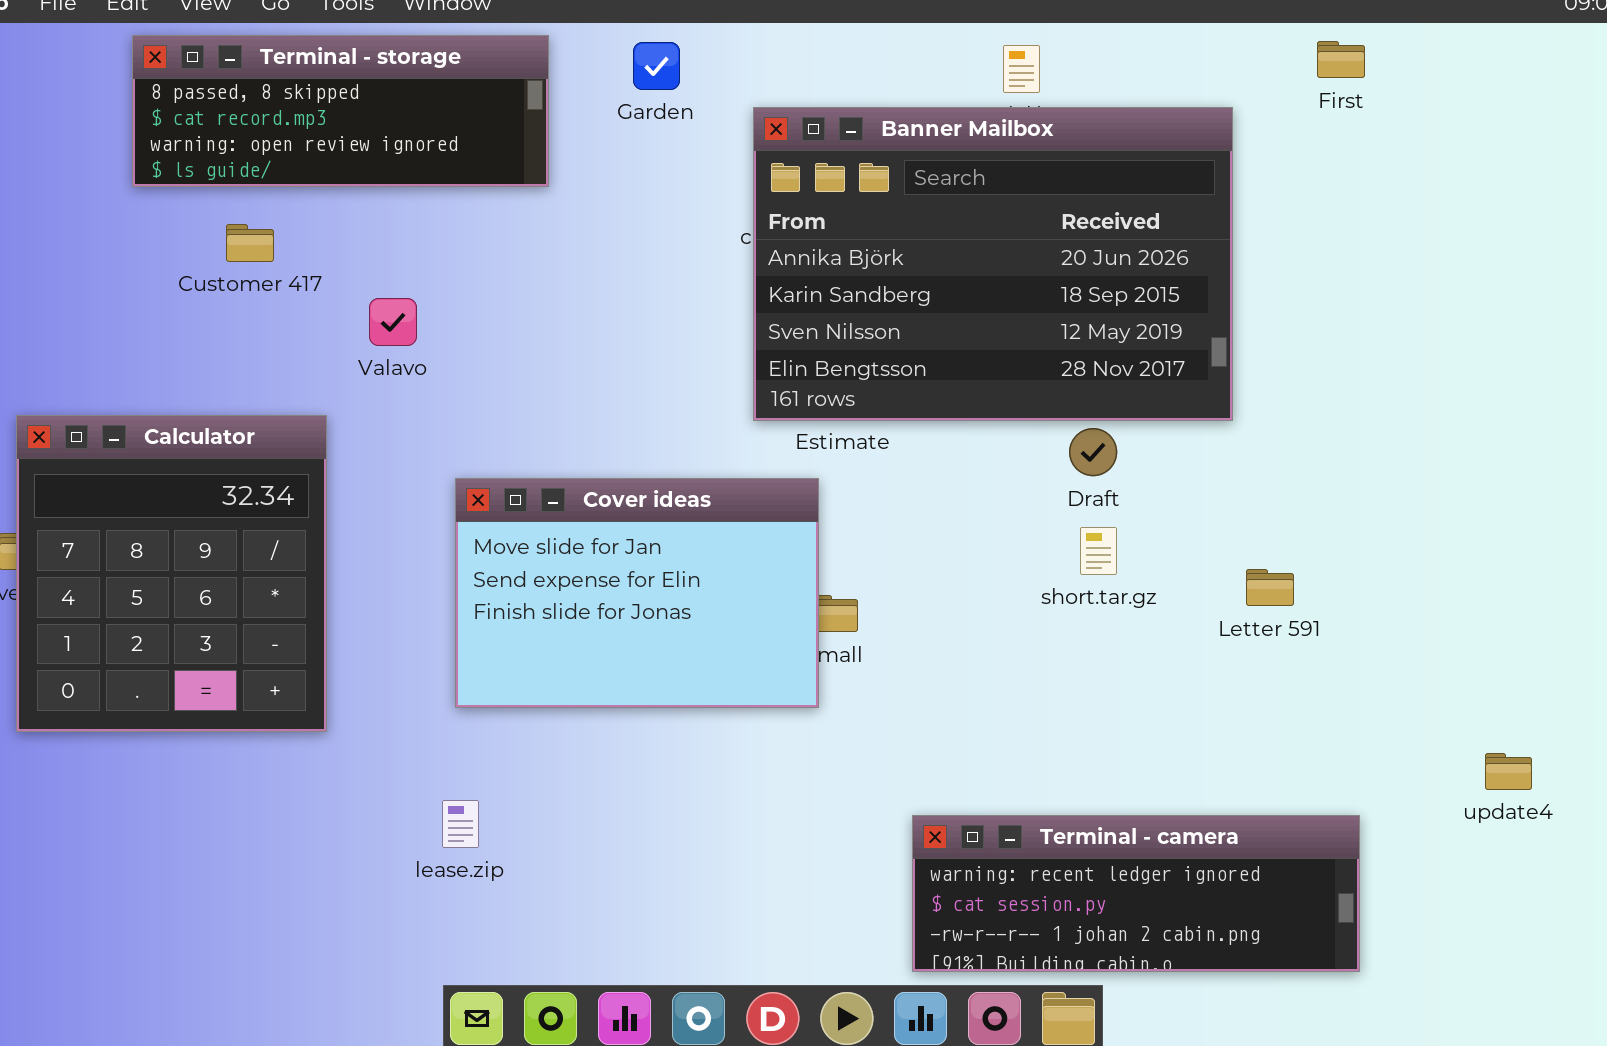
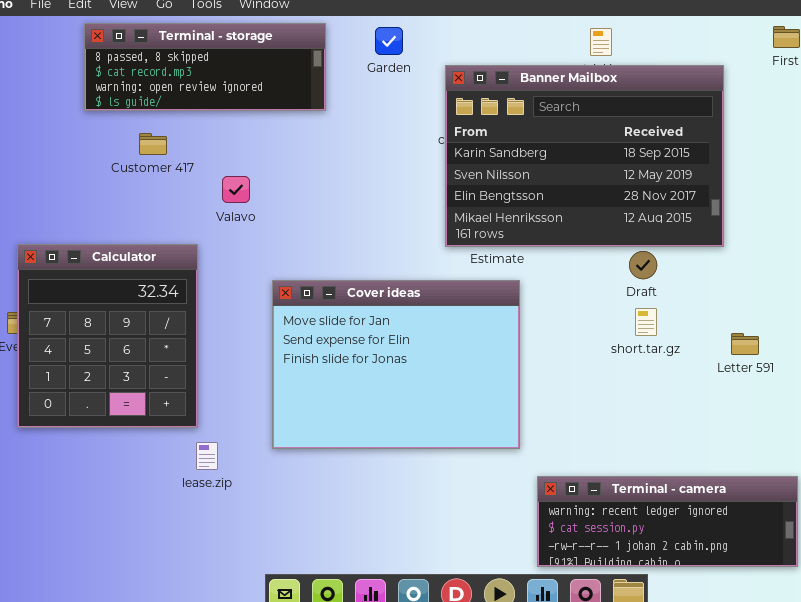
Banner Mailbox: [753,107,1233,421] -> [445,65,724,247], scrolled down 1 row
Cover ideas: [455,478,819,708] -> [272,280,520,449], resized
lease.zip: [442,800,479,848] -> [196,442,218,470], moved

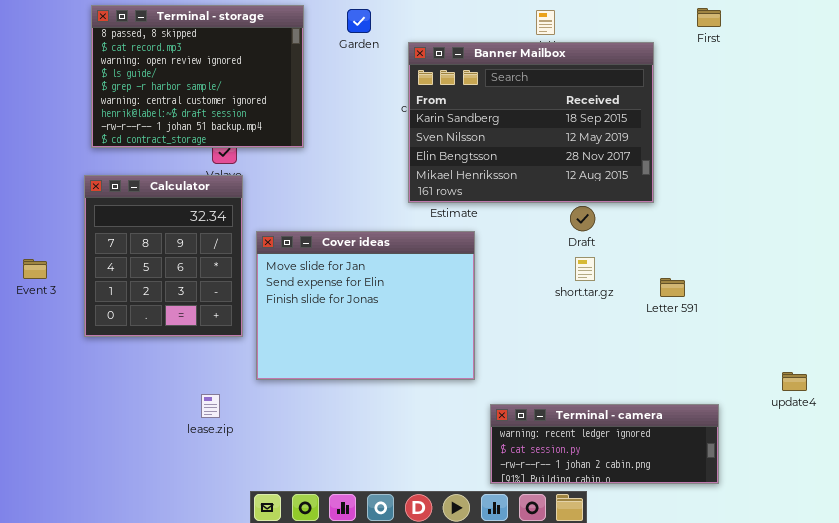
Terminal - storage: [84,23,326,111] -> [91,5,304,148], resized
Calculator: [17,244,198,428] -> [84,175,243,337], moved
lease.zip: [196,442,218,470] -> [201,394,220,418], moved

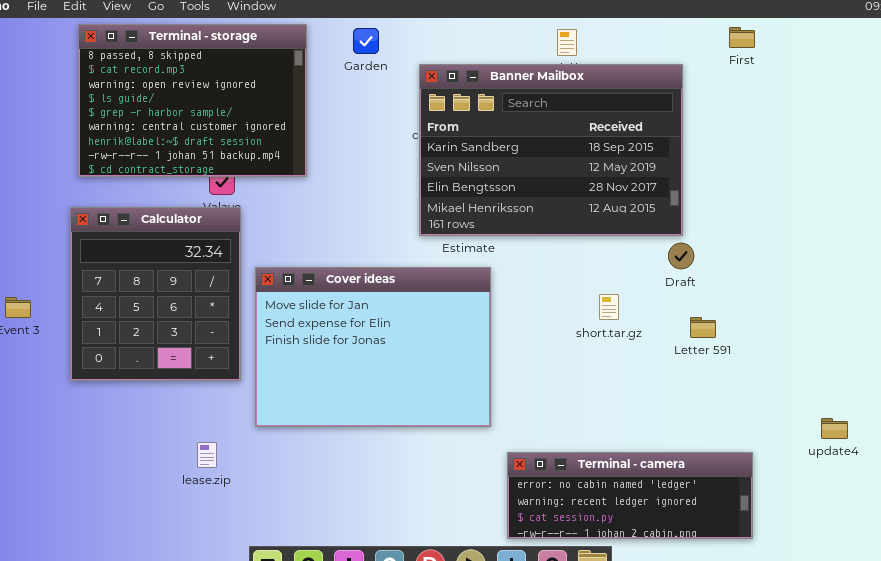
Draft: [570,206,595,231] -> [668,243,694,269], moved
Terminal - camera: [490,404,719,484] -> [507,452,753,539], scrolled up 1 row

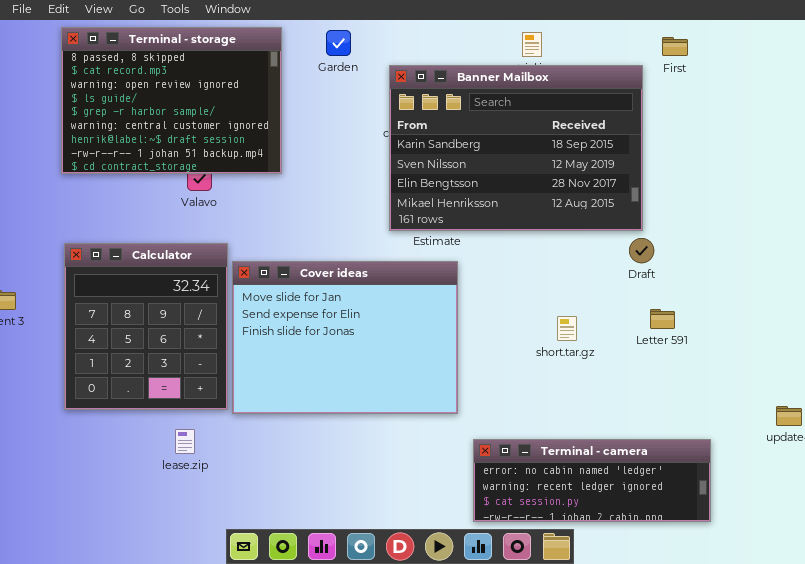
First: [729,27,755,48] -> [662,37,688,56], moved
Calculator: [70,207,241,381] -> [64,243,228,410], moved
short.tar.gz: [599,294,619,320] -> [557,316,577,341], moved

